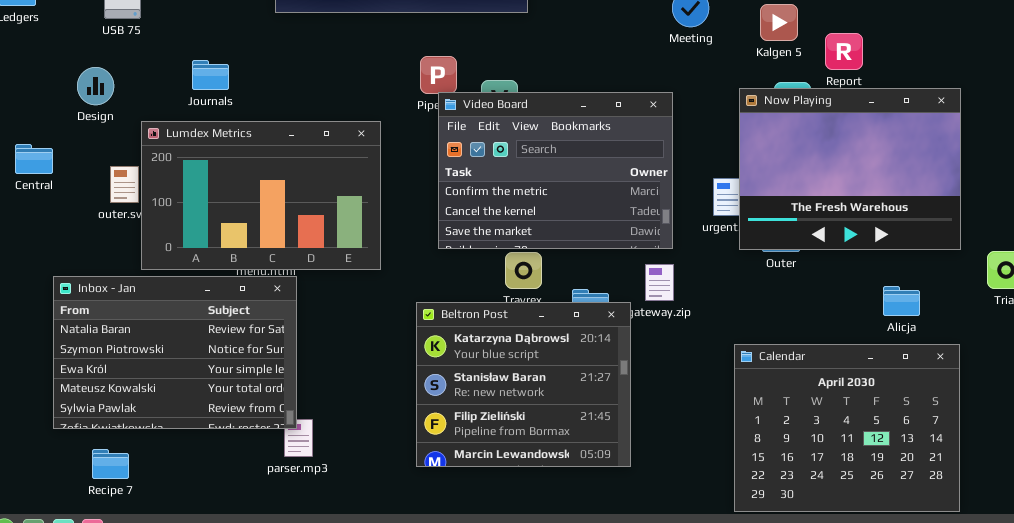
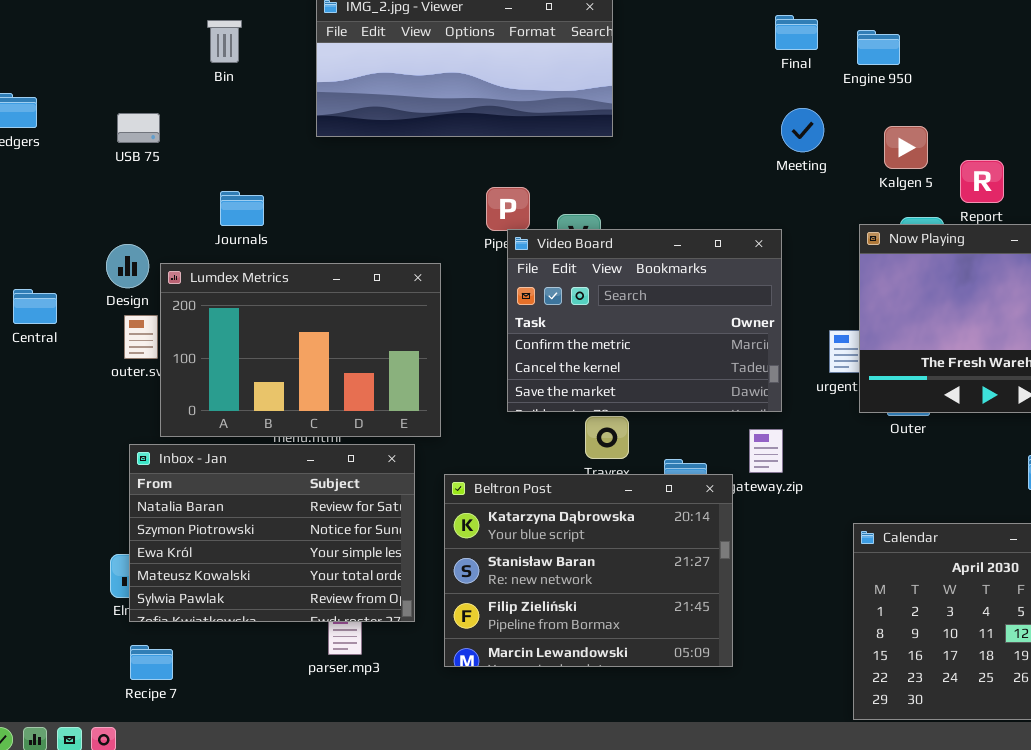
Design: [77,67,114,105] -> [106,244,149,288], moved
Inbox - Jan: [53,276,297,429] -> [129,444,415,622], moved
Beltron Post: [416,302,631,467] -> [444,474,733,667], resized
Recipe 7: [92,449,129,479] -> [130,645,173,680], moved

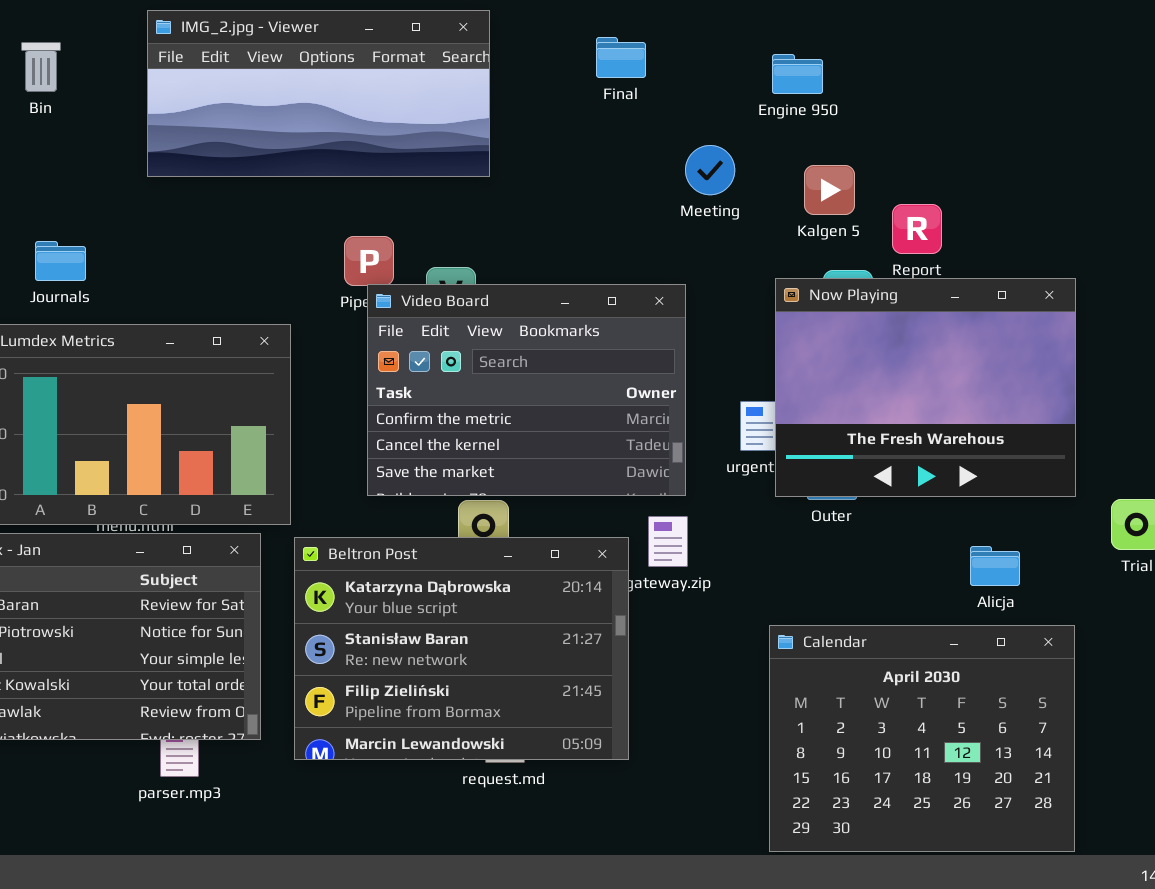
Final: [775,15,818,50] -> [596,37,646,78], moved
Beltron Post: [444,474,733,667] -> [294,537,629,760], moved

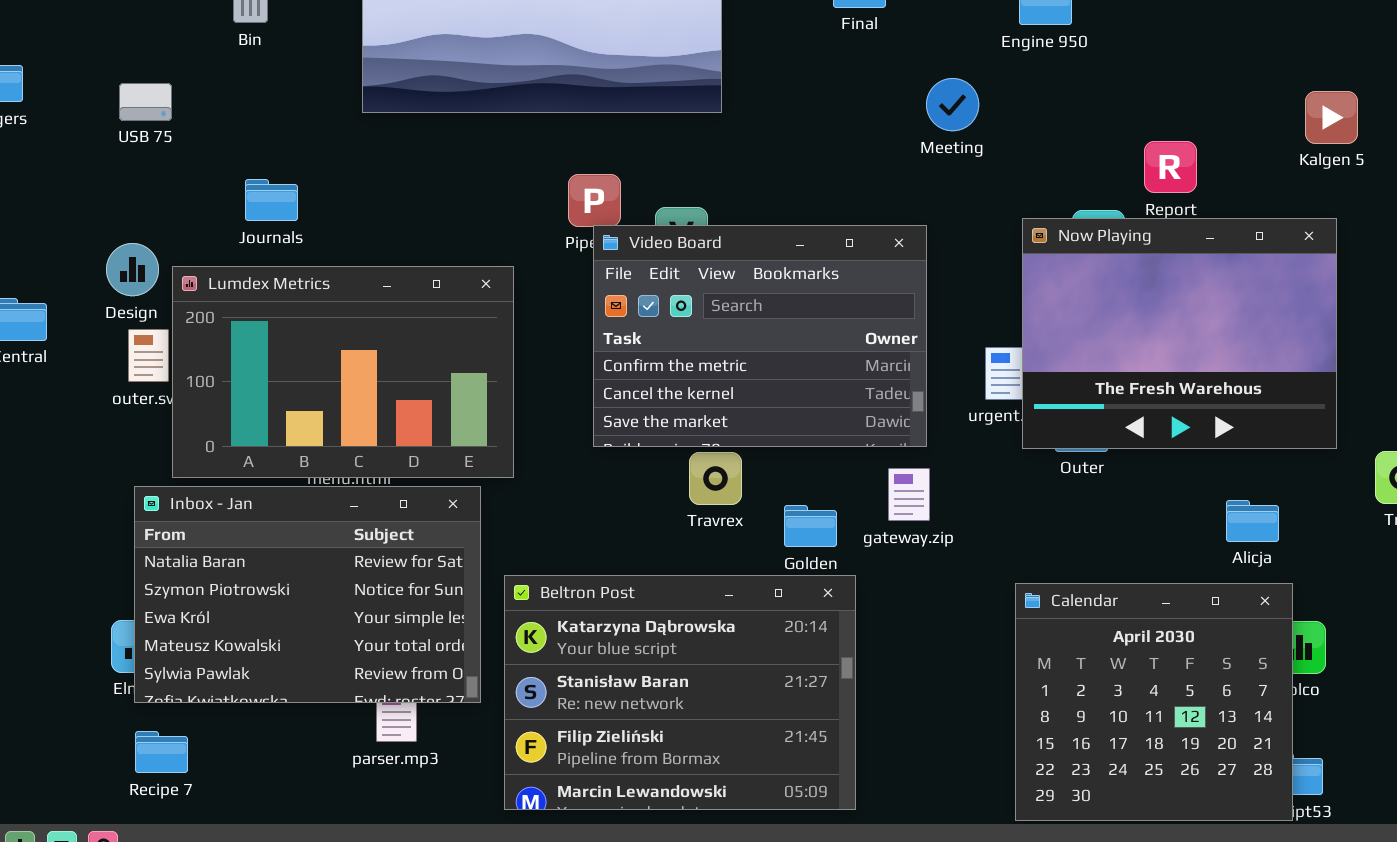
Kalgen 5: [804,165,855,215] -> [1305,91,1358,144], moved
Beltron Post: [294,537,629,760] -> [504,575,856,810], moved
Calendar: [769,625,1075,852] -> [1015,583,1293,821], resized

